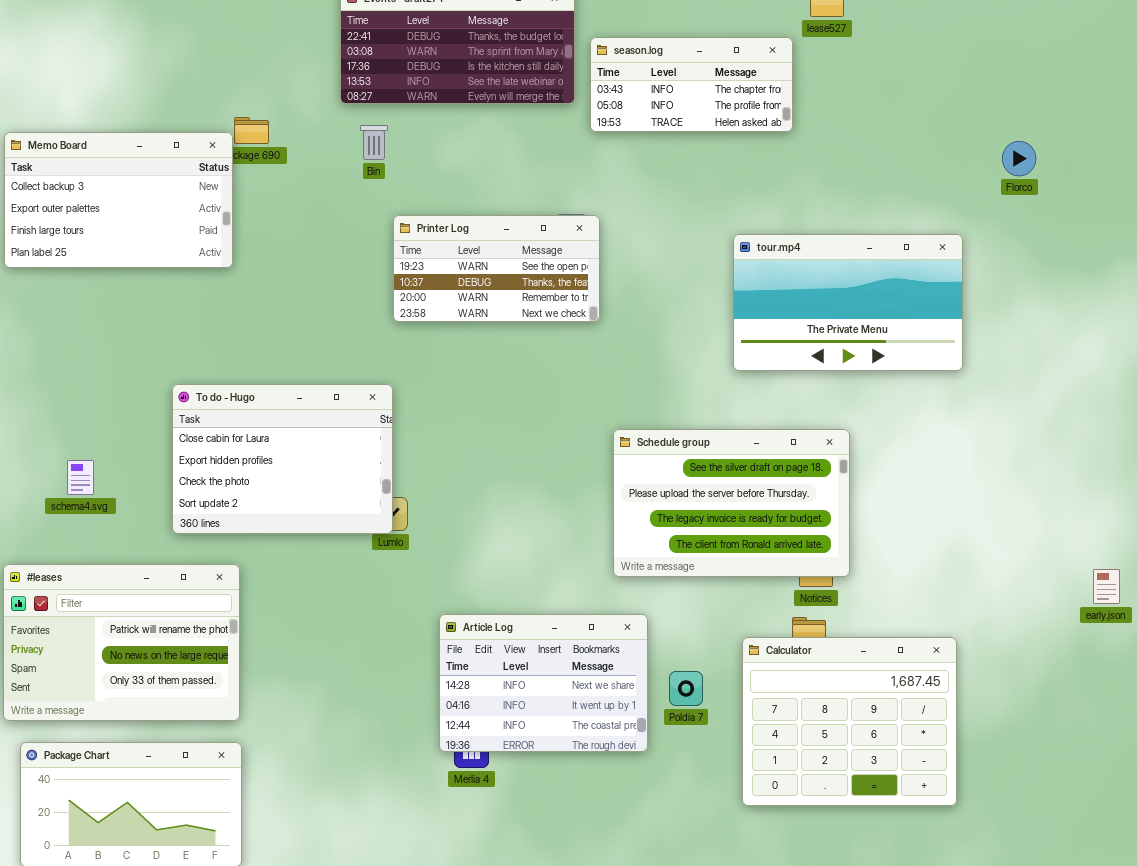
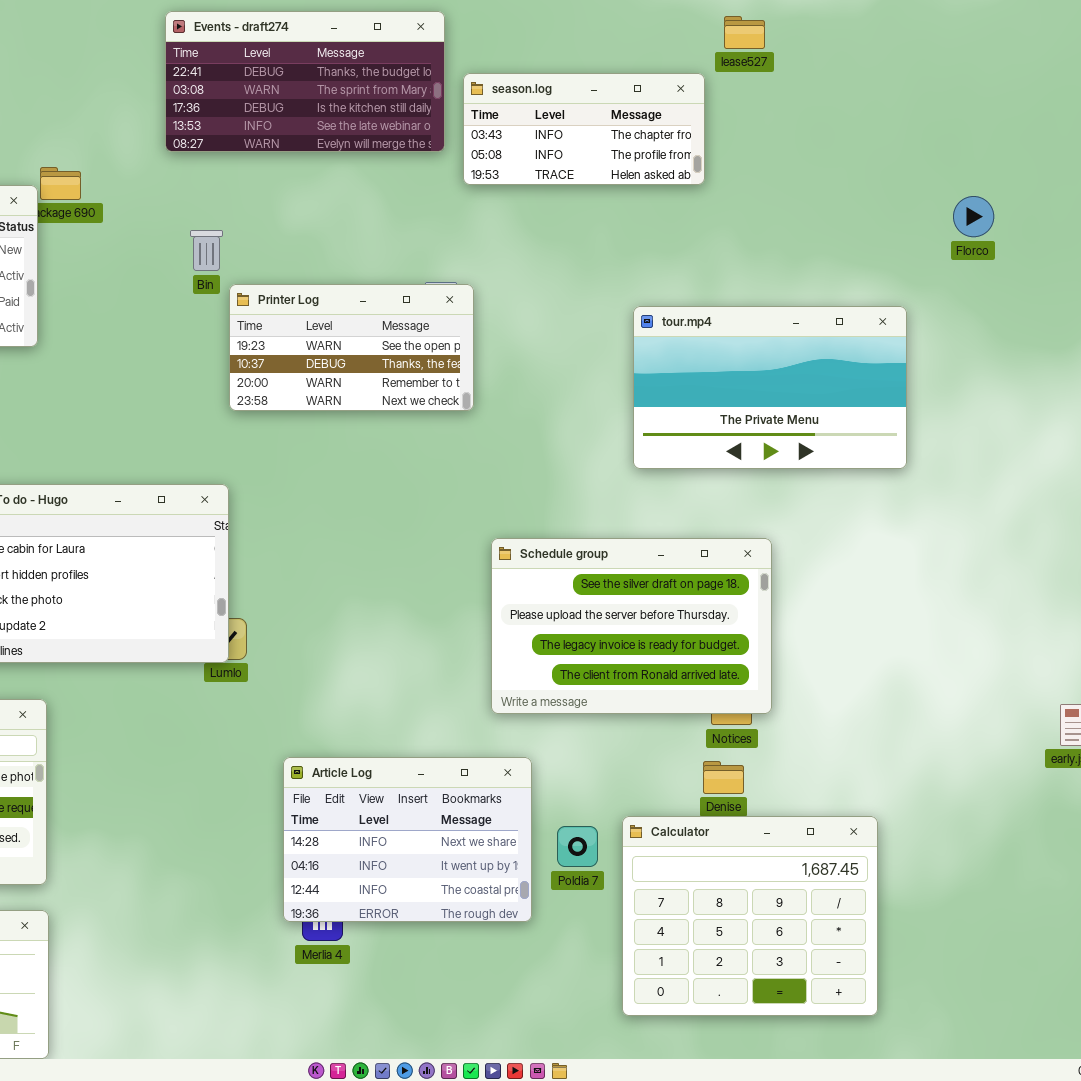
Bin: [360,125,388,160] -> [190,230,223,271], moved
Calculator: [742,637,957,806] -> [622,816,878,1016], moved

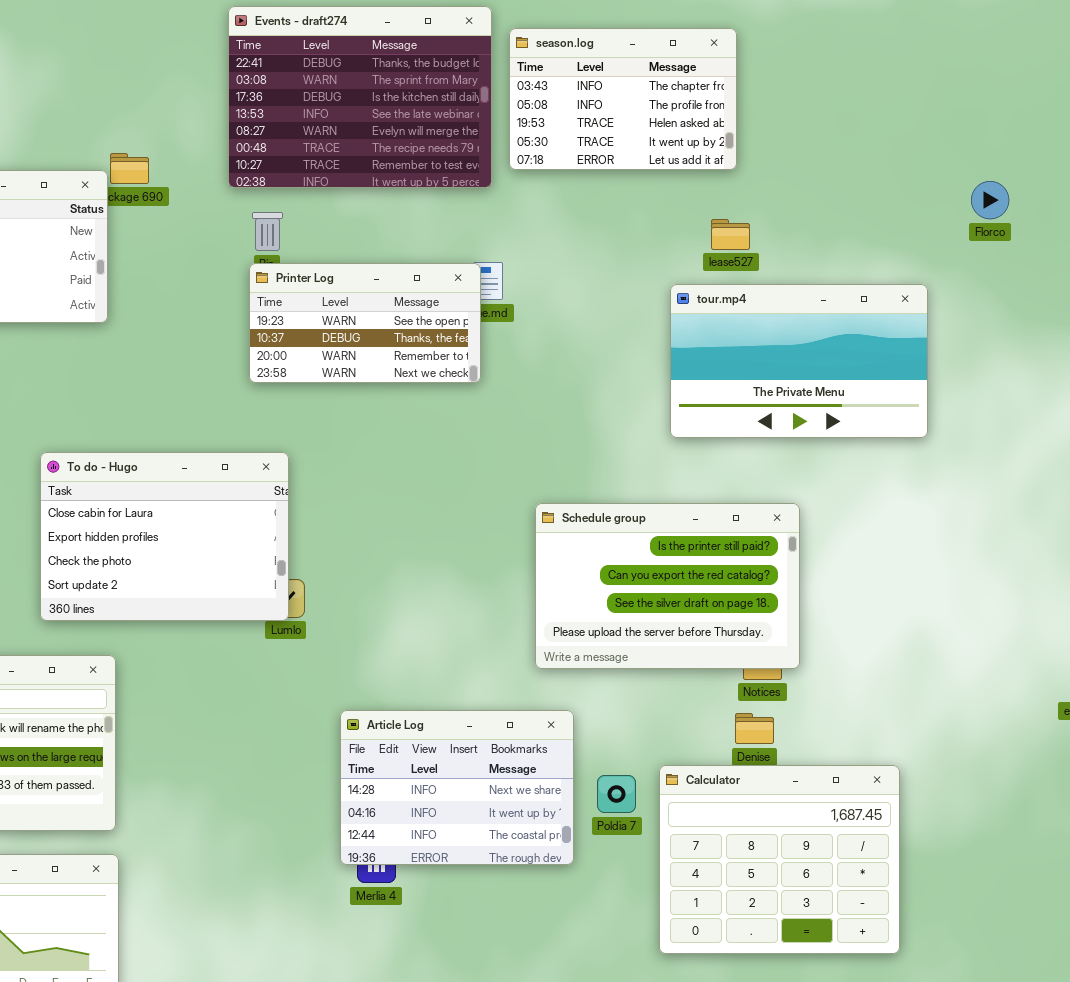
Events - draft274: [165,11,445,152] -> [228,6,492,188], resized
lease527: [724,16,765,49] -> [711,219,750,250], moved
season.log: [463,73,705,185] -> [509,28,737,170], resized
Printer Log: [229,284,474,411] -> [249,263,481,383], moved
Schedule group: [491,538,772,714] -> [535,503,800,669], scrolled up 2 rows

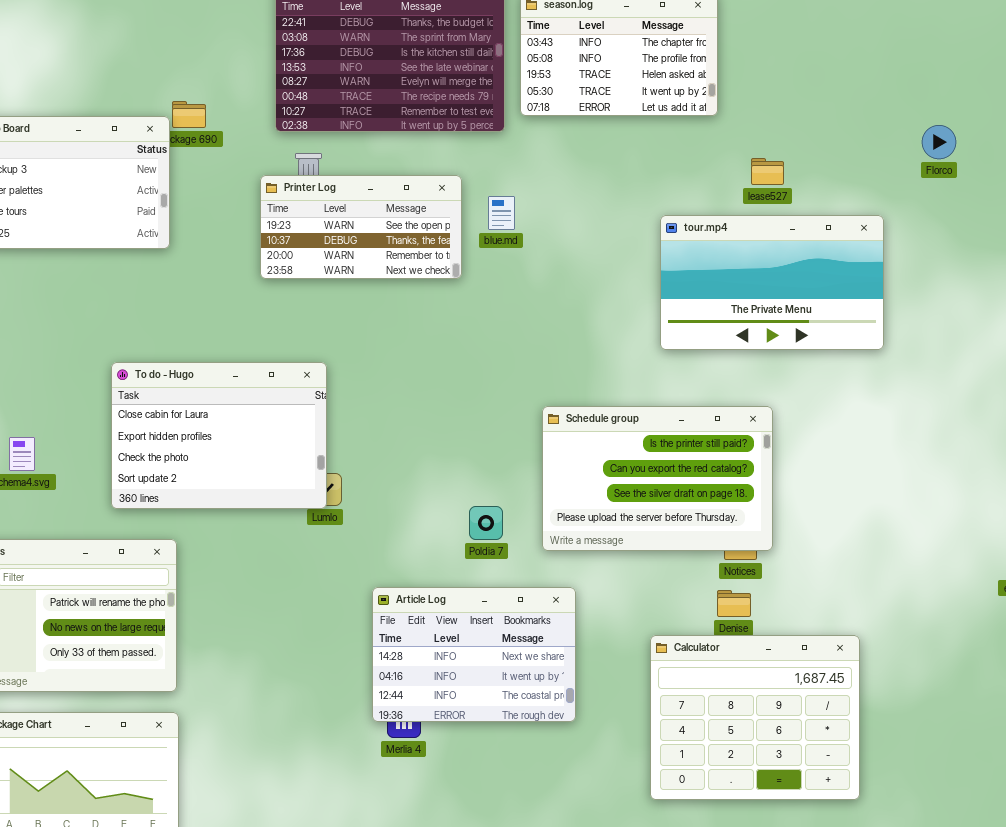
lease527: [711,219,750,250] -> [751,158,784,185], moved
Printer Log: [249,263,481,383] -> [260,175,462,279], moved
Poldia 7: [597,775,636,813] -> [469,506,503,540], moved

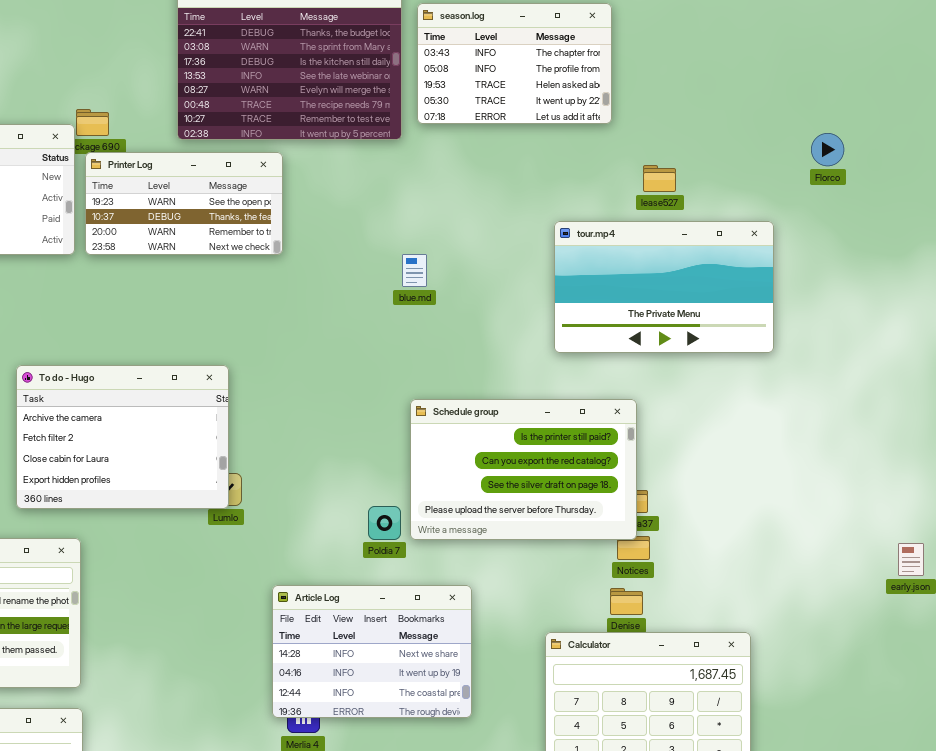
Printer Log: [260,175,462,279] -> [85,152,283,255], moved
blue.md: [488,196,515,230] -> [402,254,427,287], moved
To do - Hugo: [111,362,327,509] -> [16,365,229,509], scrolled up 2 rows
Schedule group: [542,406,773,551] -> [410,399,637,540], moved

